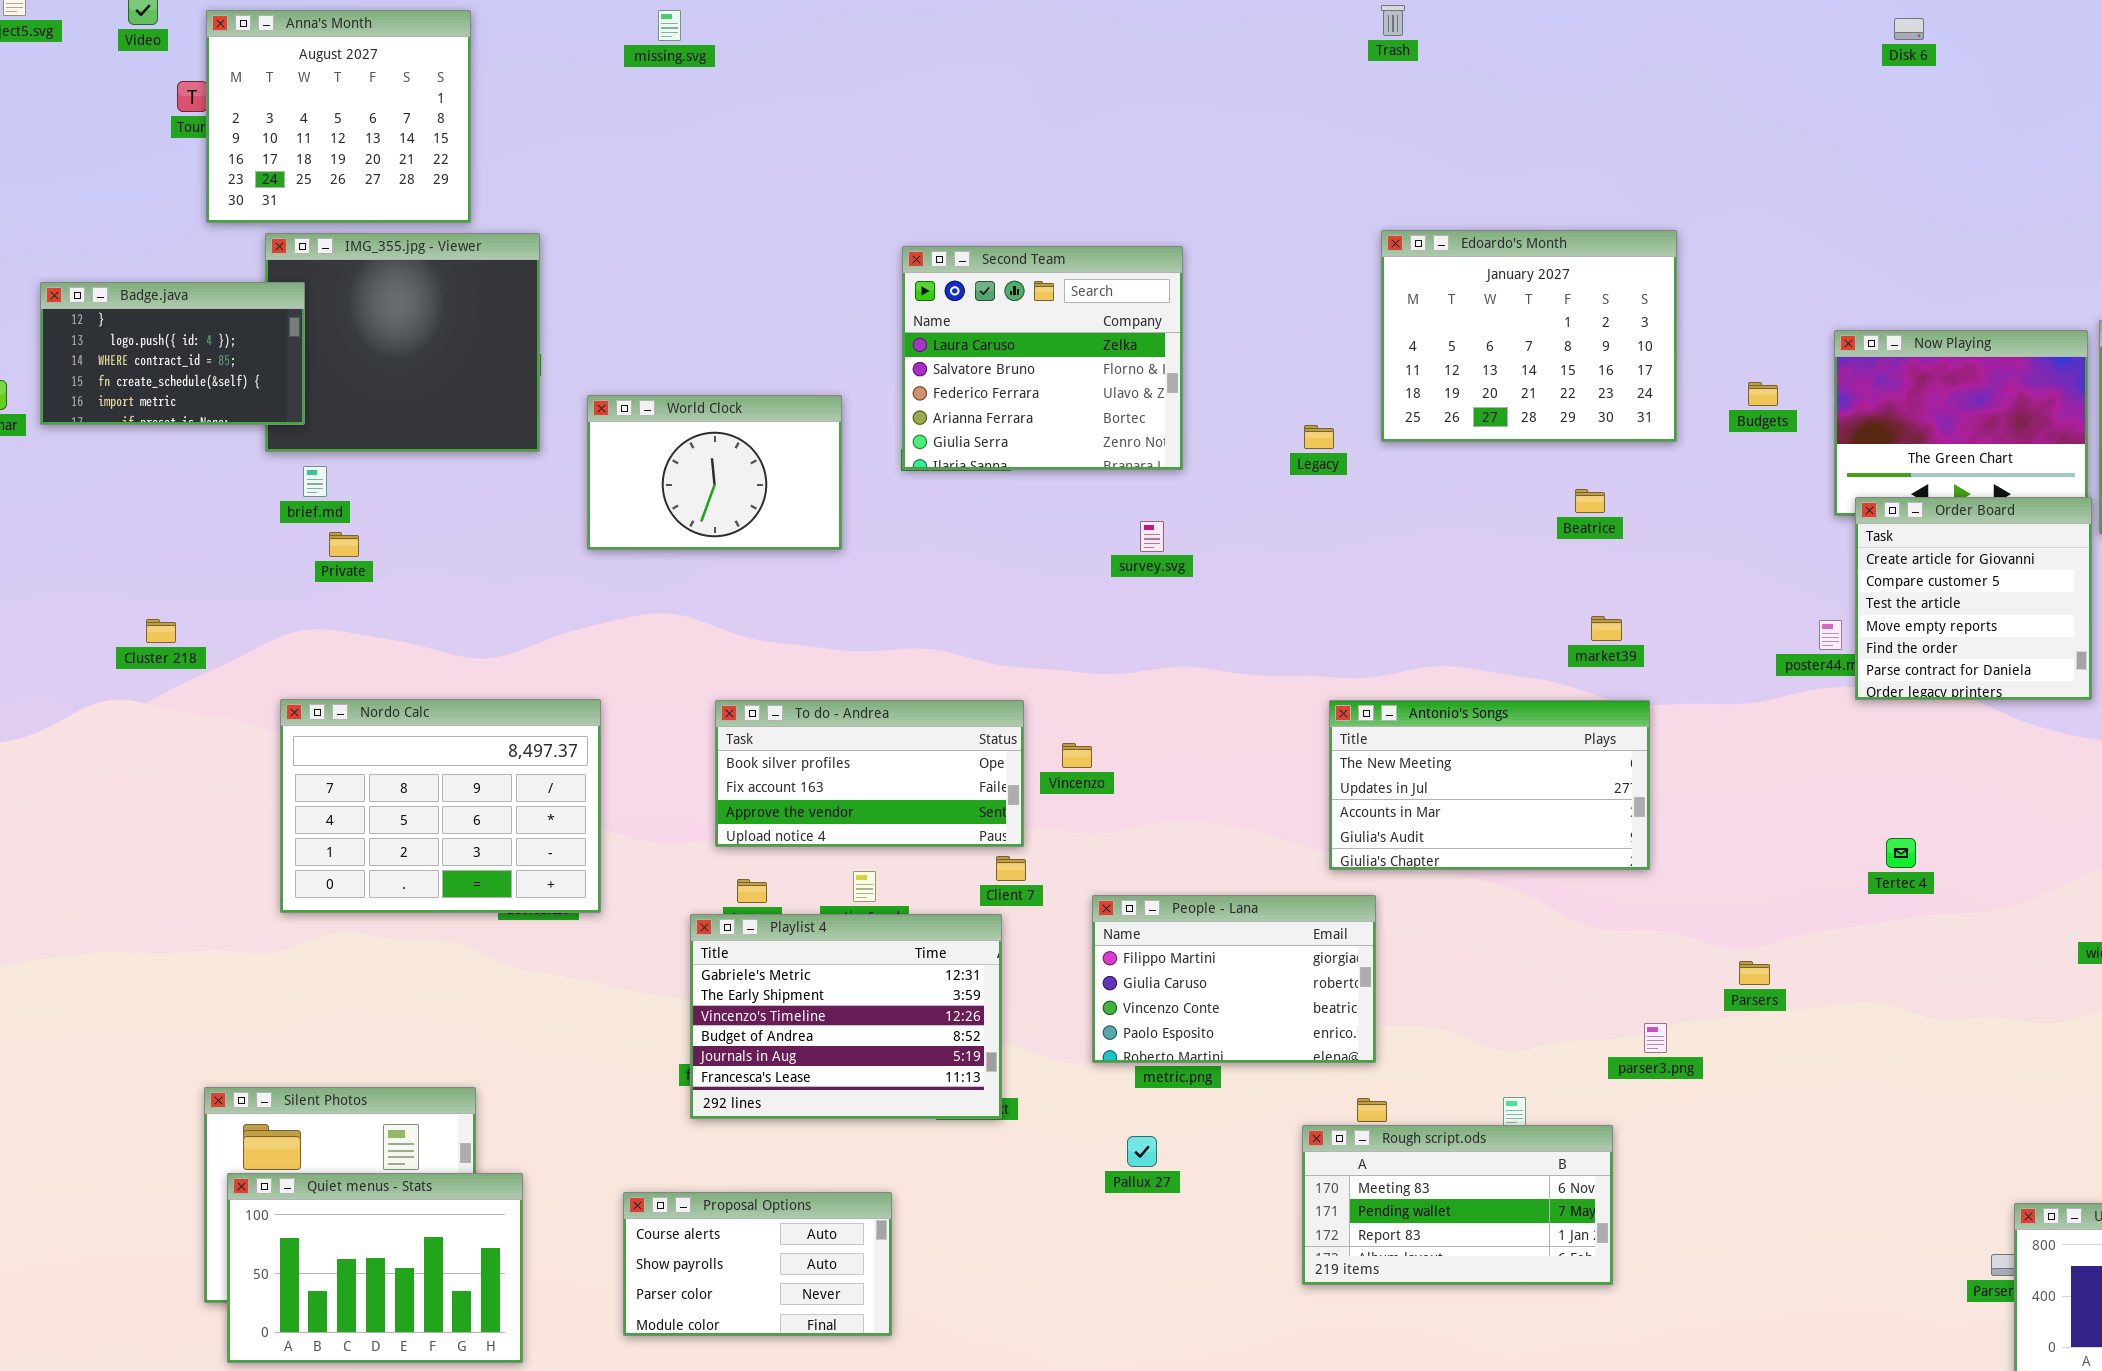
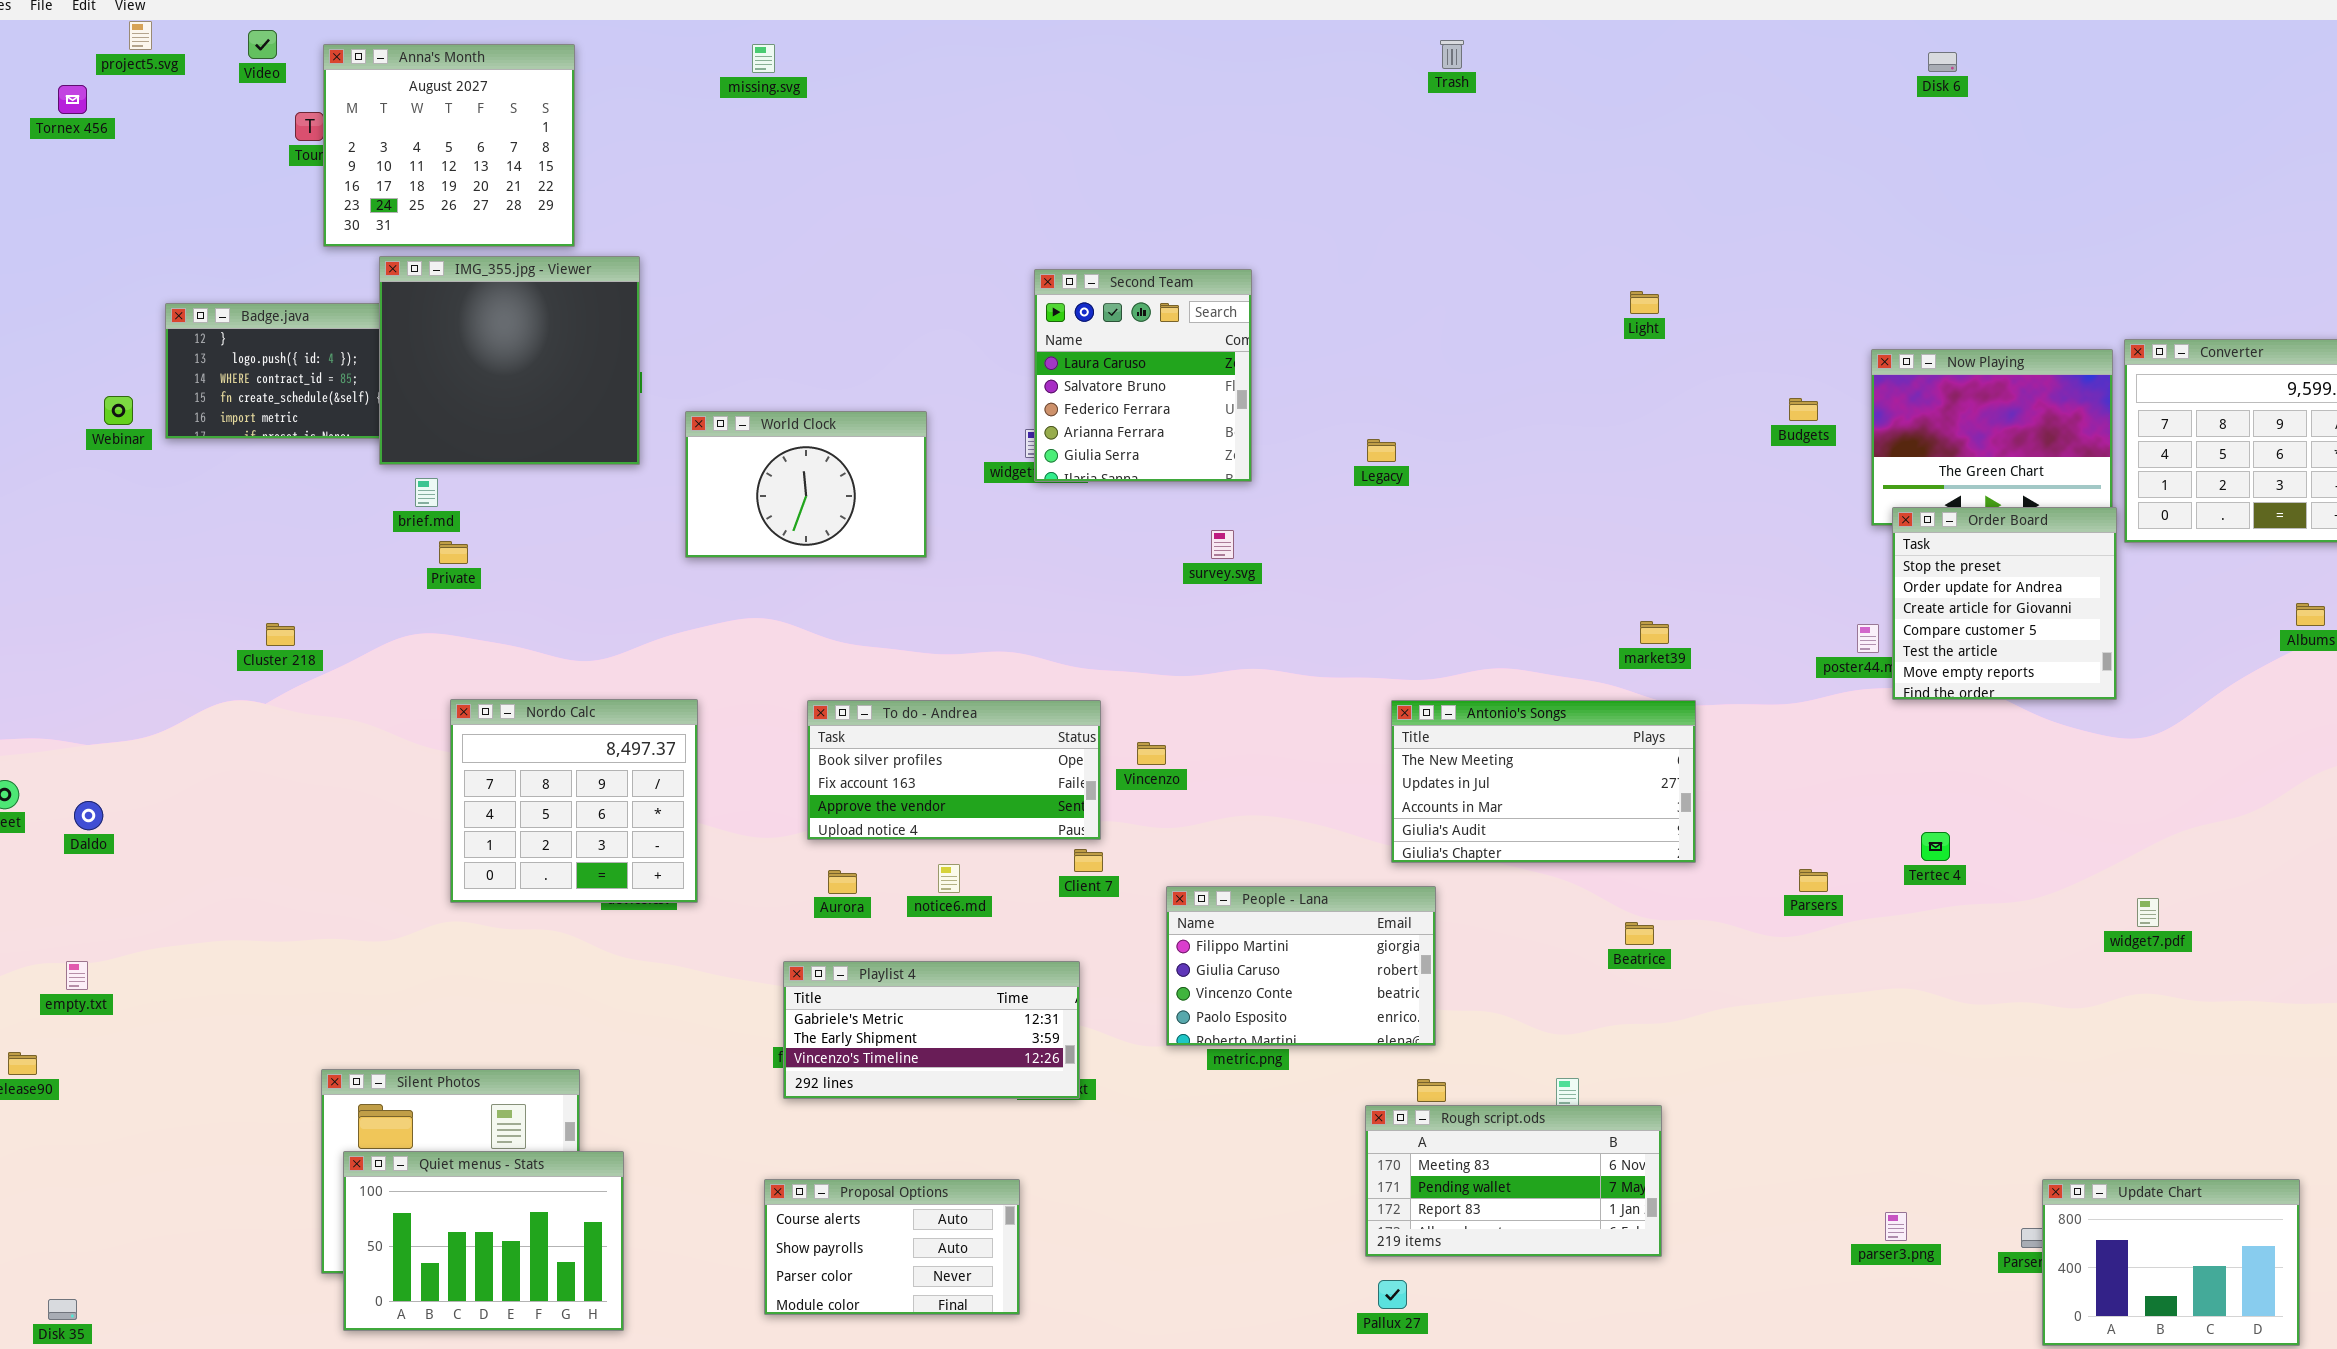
Edoardo's Month: [1381,230,1677,442] -> none, closed
IMG_355.jpg - Viewer: [265,233,540,452] -> [379,256,640,465], raised
Second Team: [902,246,1183,470] -> [1034,269,1252,482], resized
Beatrice: [1575,489,1605,513] -> [1625,922,1654,945], moved
Order Board: [1855,497,2092,700] -> [1892,507,2117,700], scrolled up 2 rows
Nordo Calc: [280,699,601,913] -> [450,699,698,903], resized
Playlist 4: [690,914,1002,1119] -> [783,961,1080,1099], resized
Parsers: [1739,961,1770,985] -> [1799,869,1828,892], moved
parser3.png: [1644,1023,1667,1053] -> [1885,1212,1907,1241], moved
Pallux 27: [1127,1136,1157,1167] -> [1378,1280,1407,1309], moved
Proposal Options: [623,1192,892,1336] -> [764,1179,1020,1315], moved

